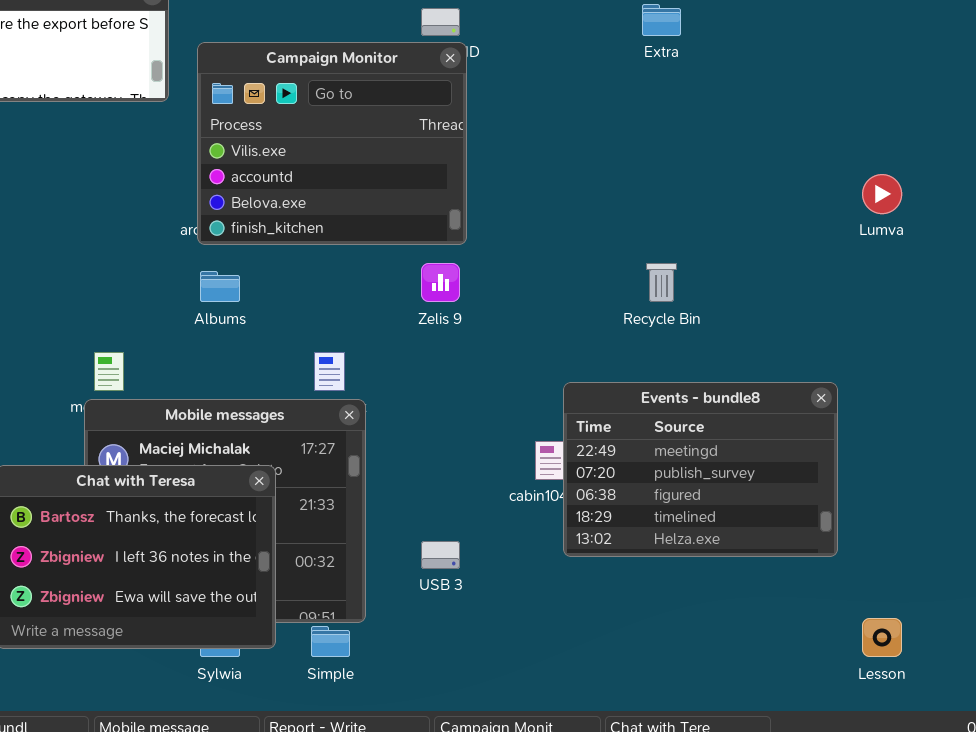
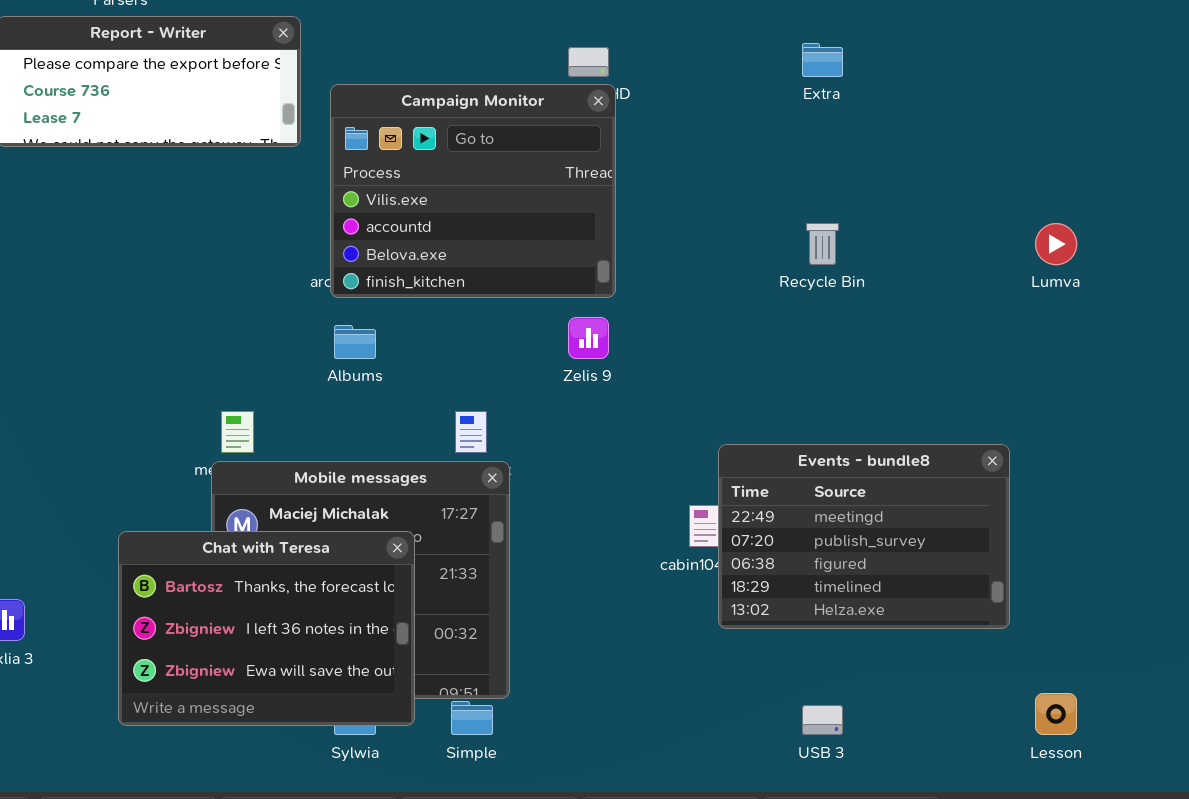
Recycle Bin: [646,263,677,302] -> [806,223,839,265], moved
USB 3: [421,541,460,569] -> [802,705,843,735], moved

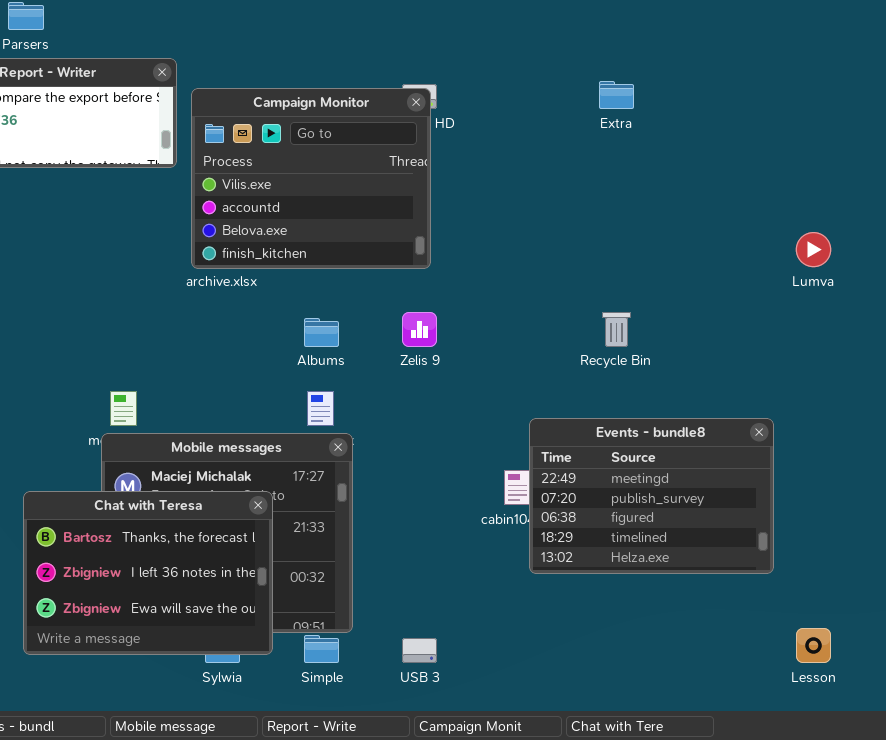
Campaign Monitor: [330,84,616,298] -> [191,88,431,269], moved
Recycle Bin: [806,223,839,265] -> [602,312,631,347], moved
Albums: [334,325,376,359] -> [304,318,339,347], moved
USB 3: [802,705,843,735] -> [402,638,437,663], moved

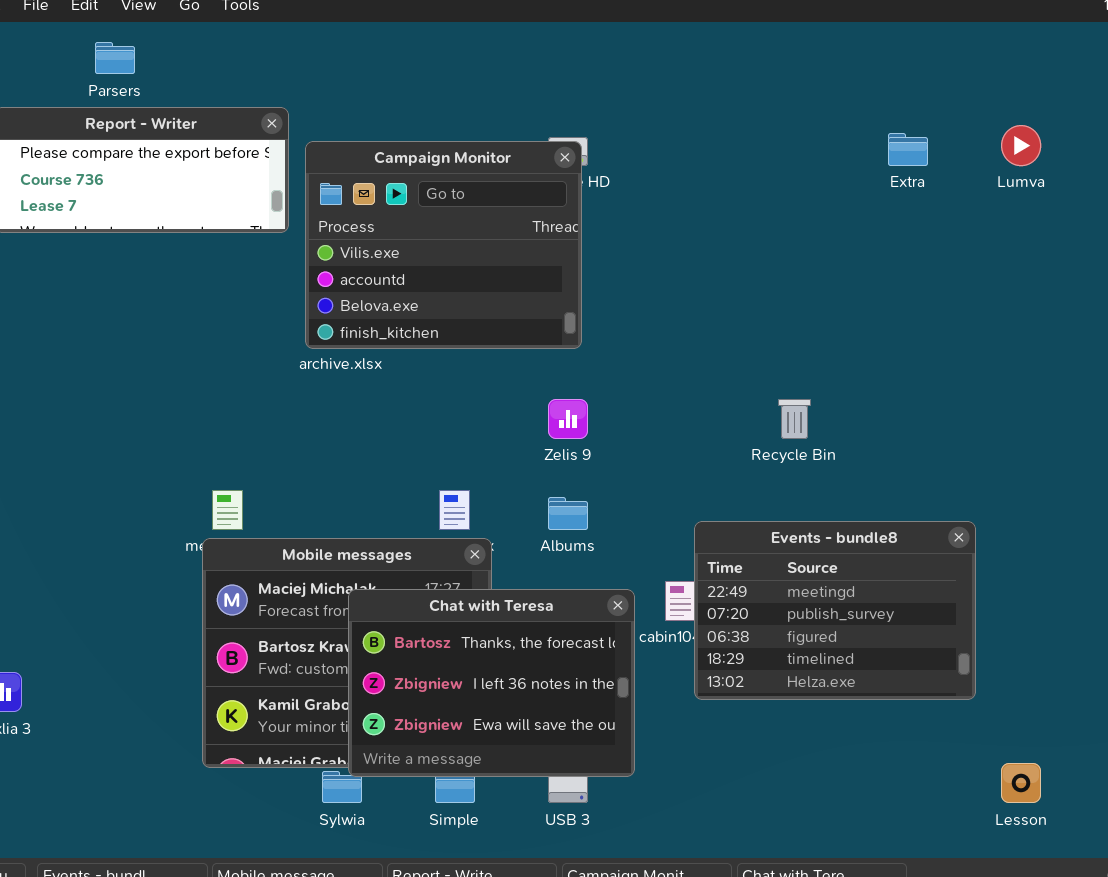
Extra: [599,81,634,109] -> [888,133,928,166], moved
Lumva: [796,232,831,267] -> [1001,125,1041,166], moved
Albums: [304,318,339,347] -> [548,497,588,530], moved
Chat with Teresa: [23,491,273,655] -> [348,589,635,777], moved

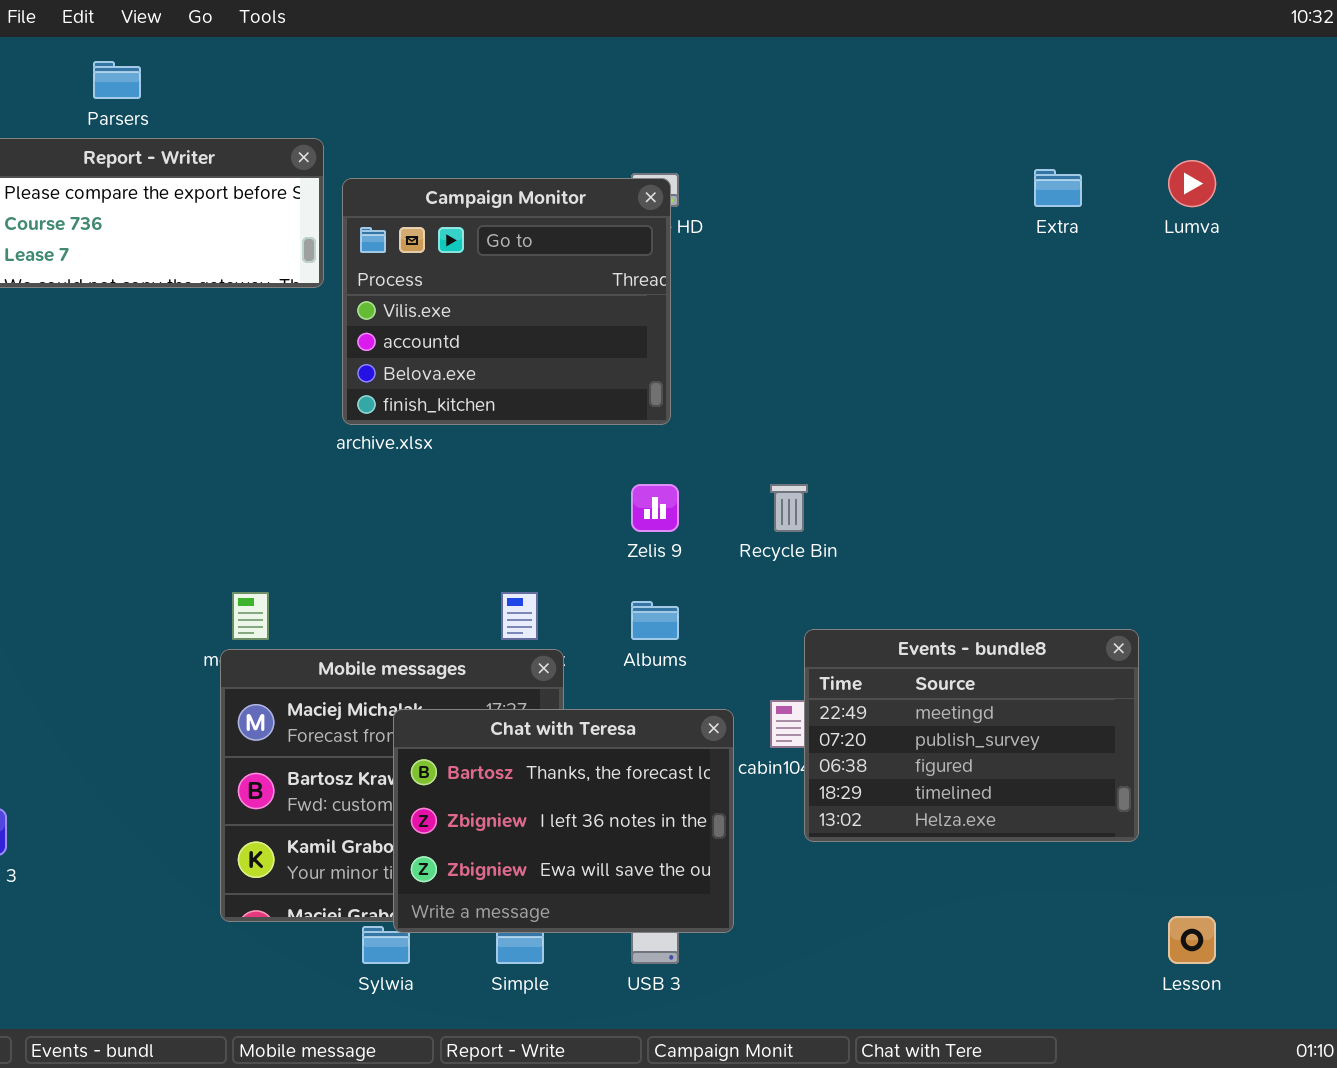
Recycle Bin: [778,399,811,439] -> [770,484,808,532], moved

